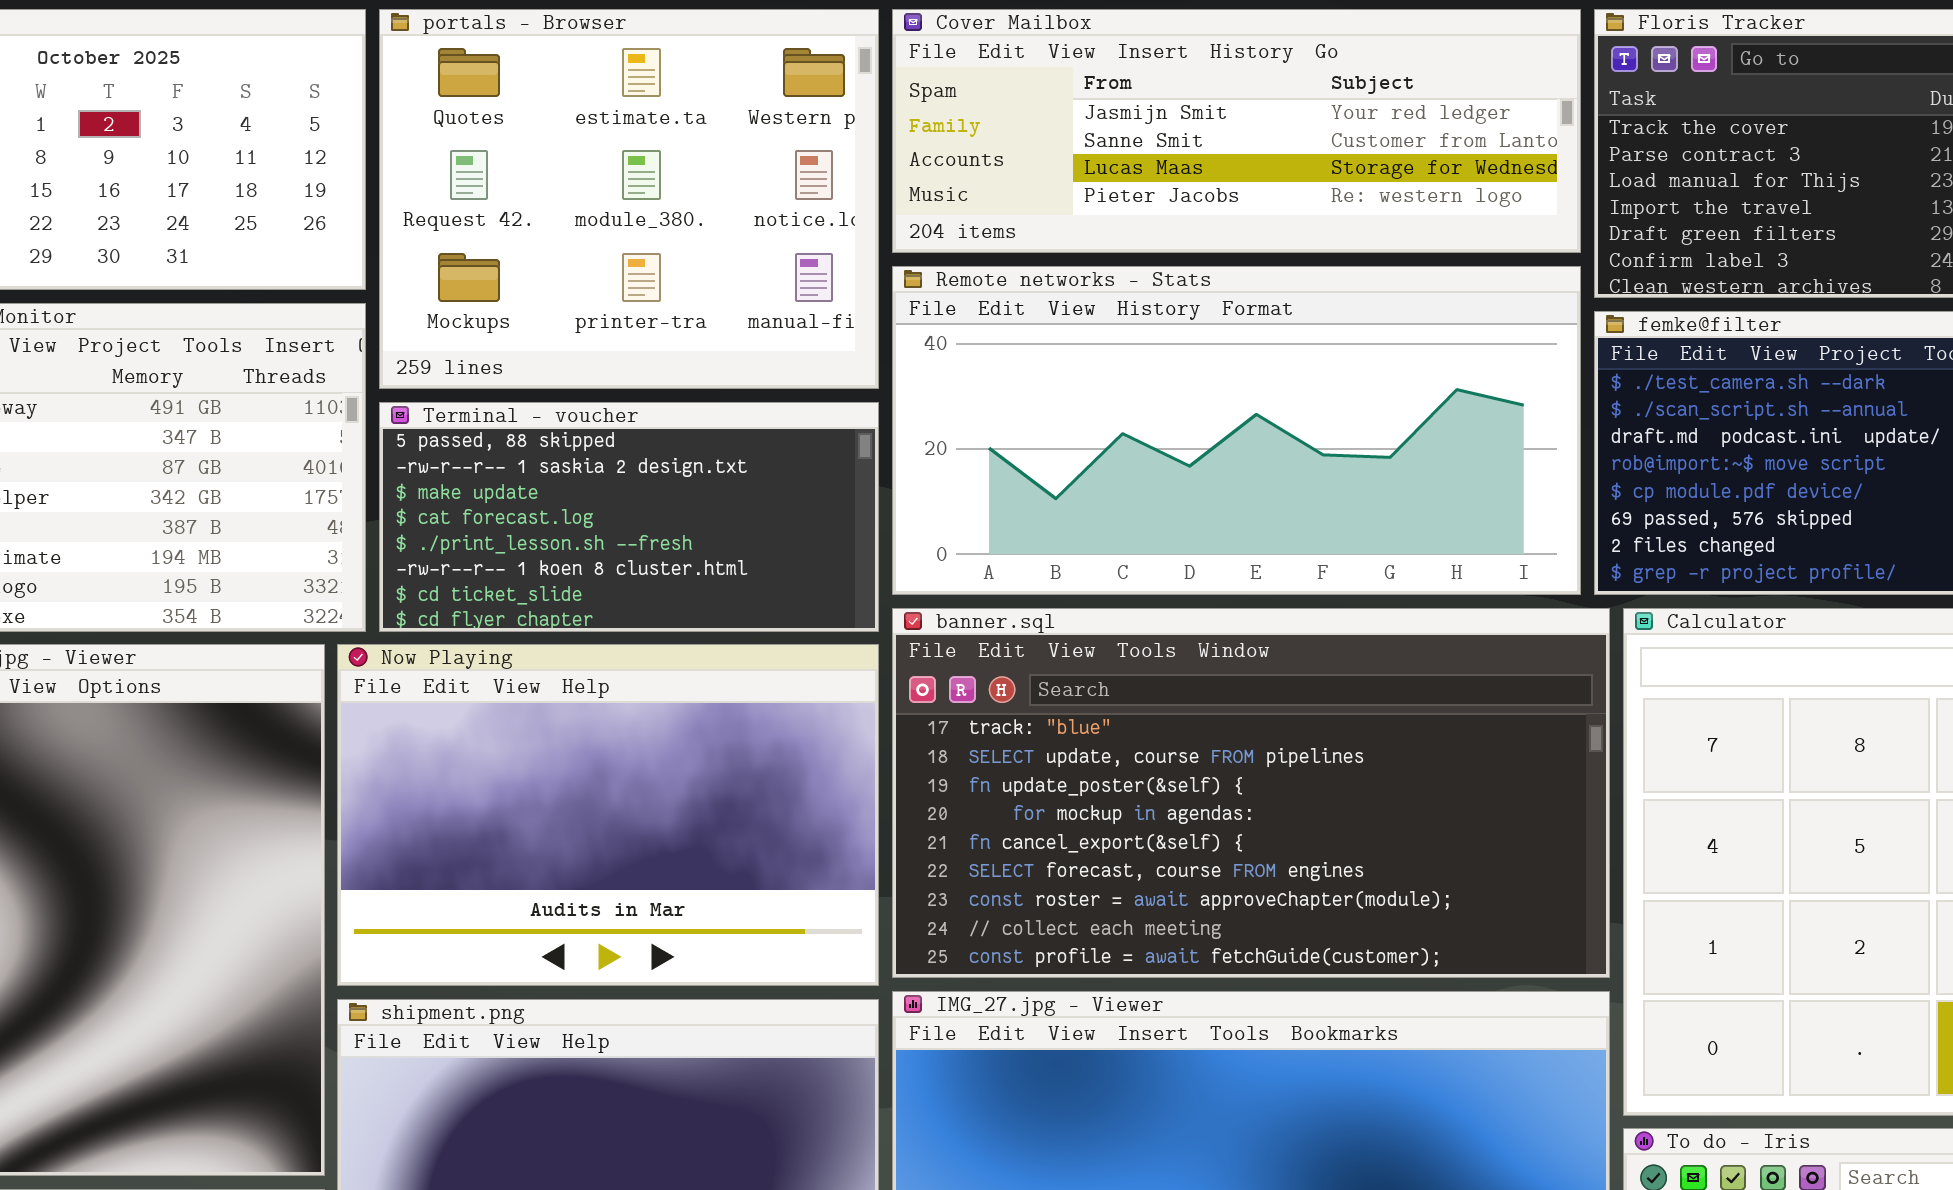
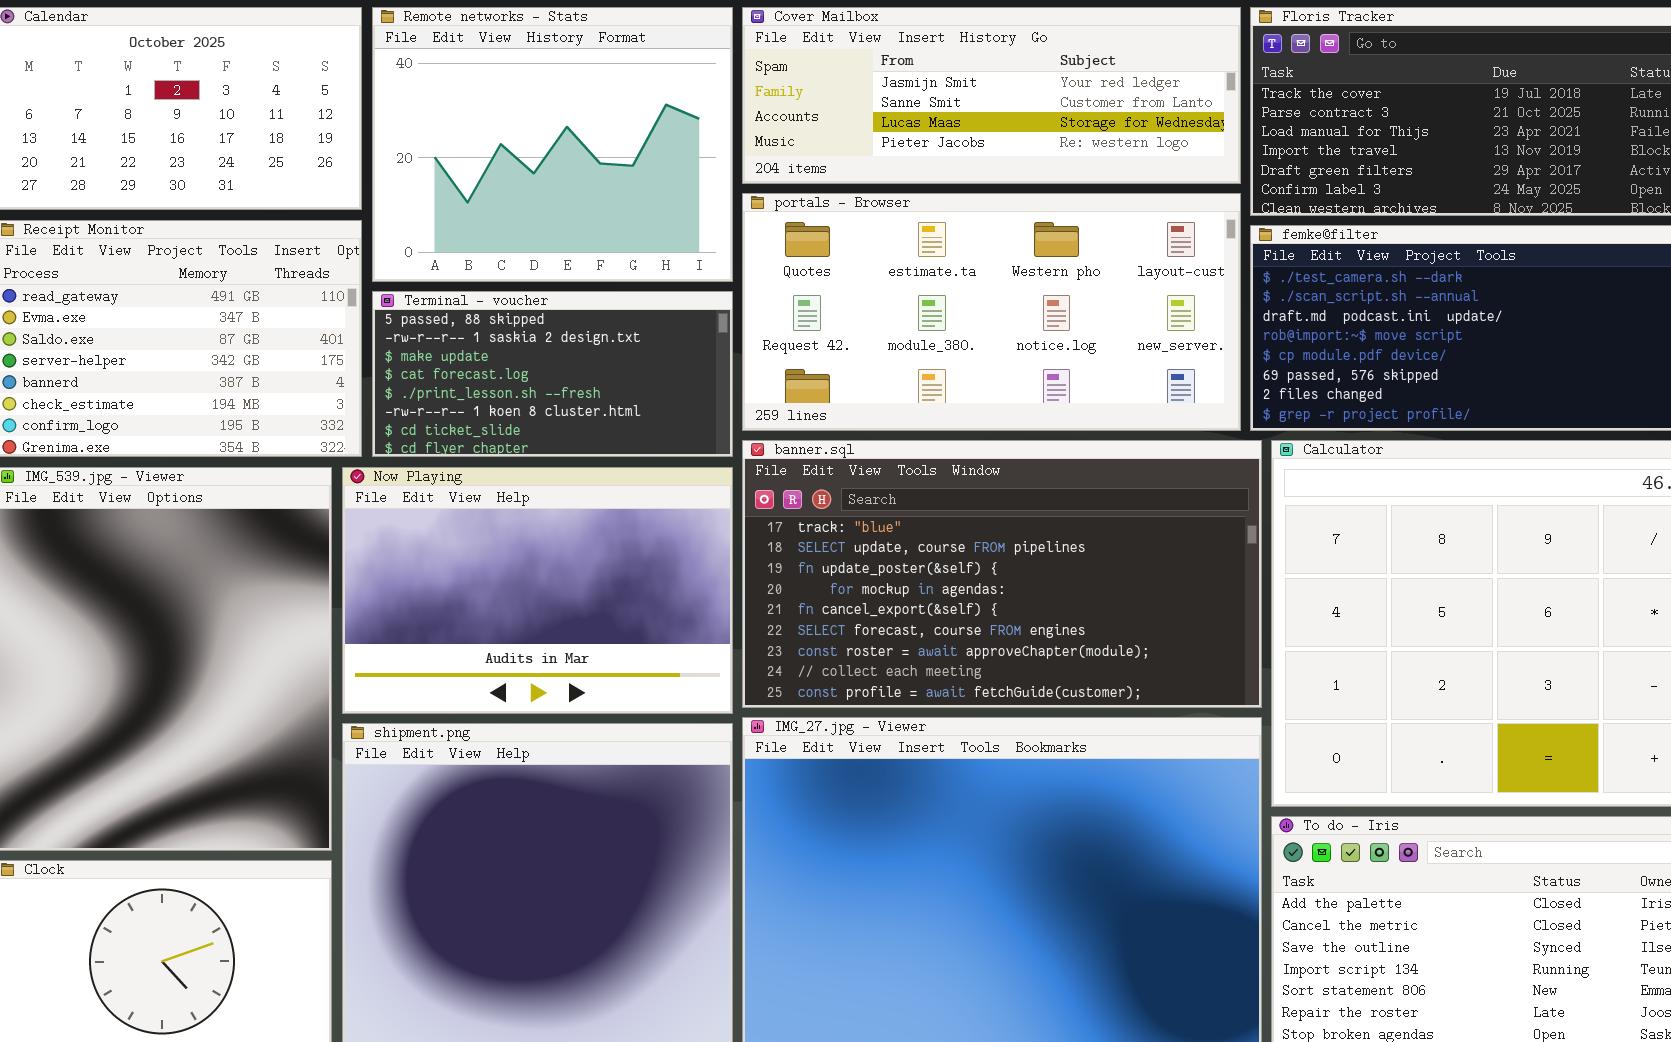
portals - Browser: [379,9,879,389] -> [742,193,1241,431], moved, resized
Remote networks - Stats: [892,266,1581,595] -> [372,7,733,282], moved, resized

